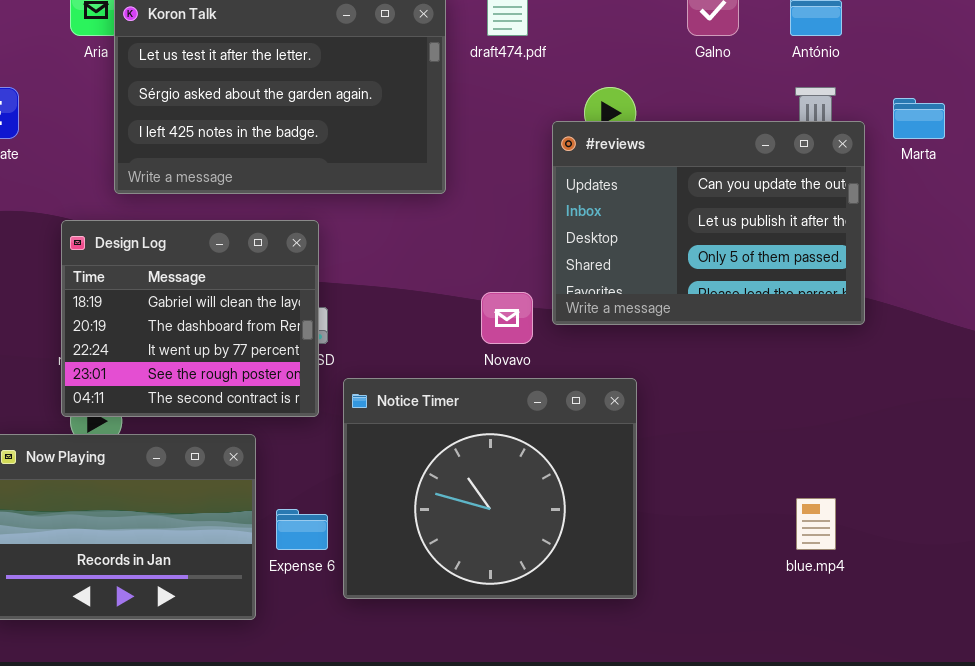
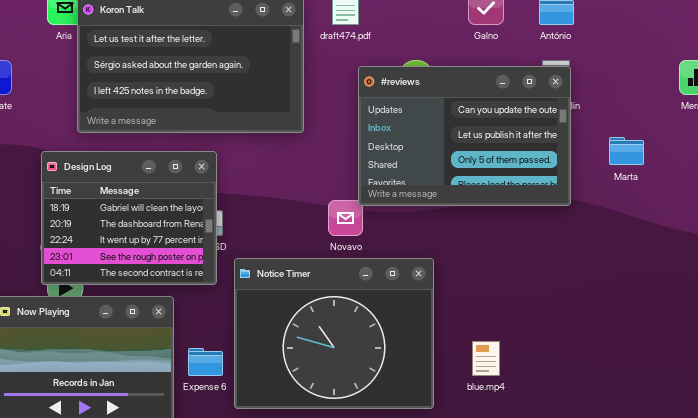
Marta: [893,98,945,139] -> [609,137,644,165], moved
#reviews: [552,121,865,325] -> [358,66,571,206], moved
blue.mp4: [796,498,836,550] -> [472,341,500,376], moved

